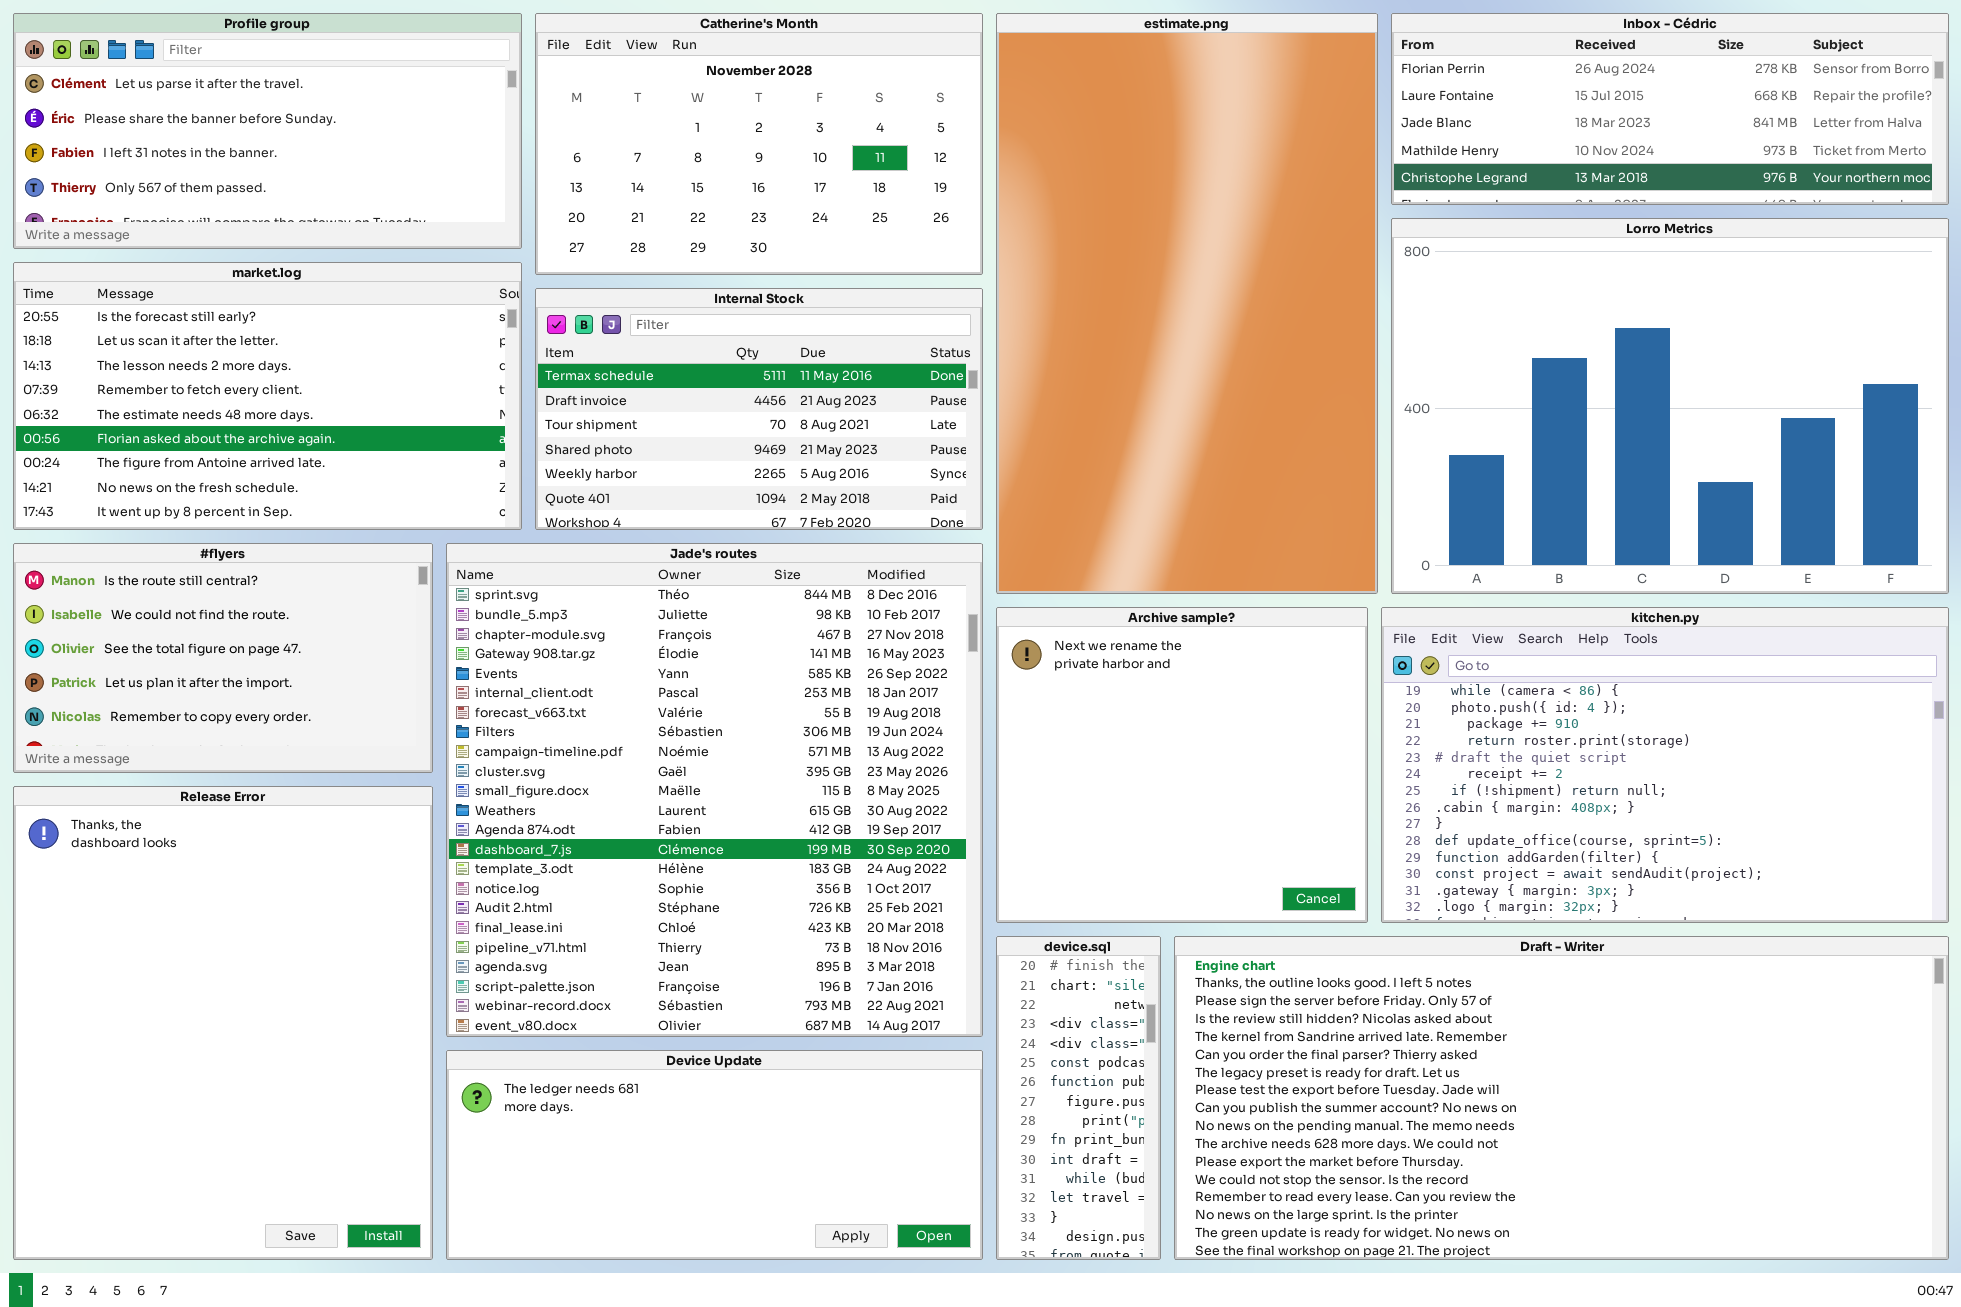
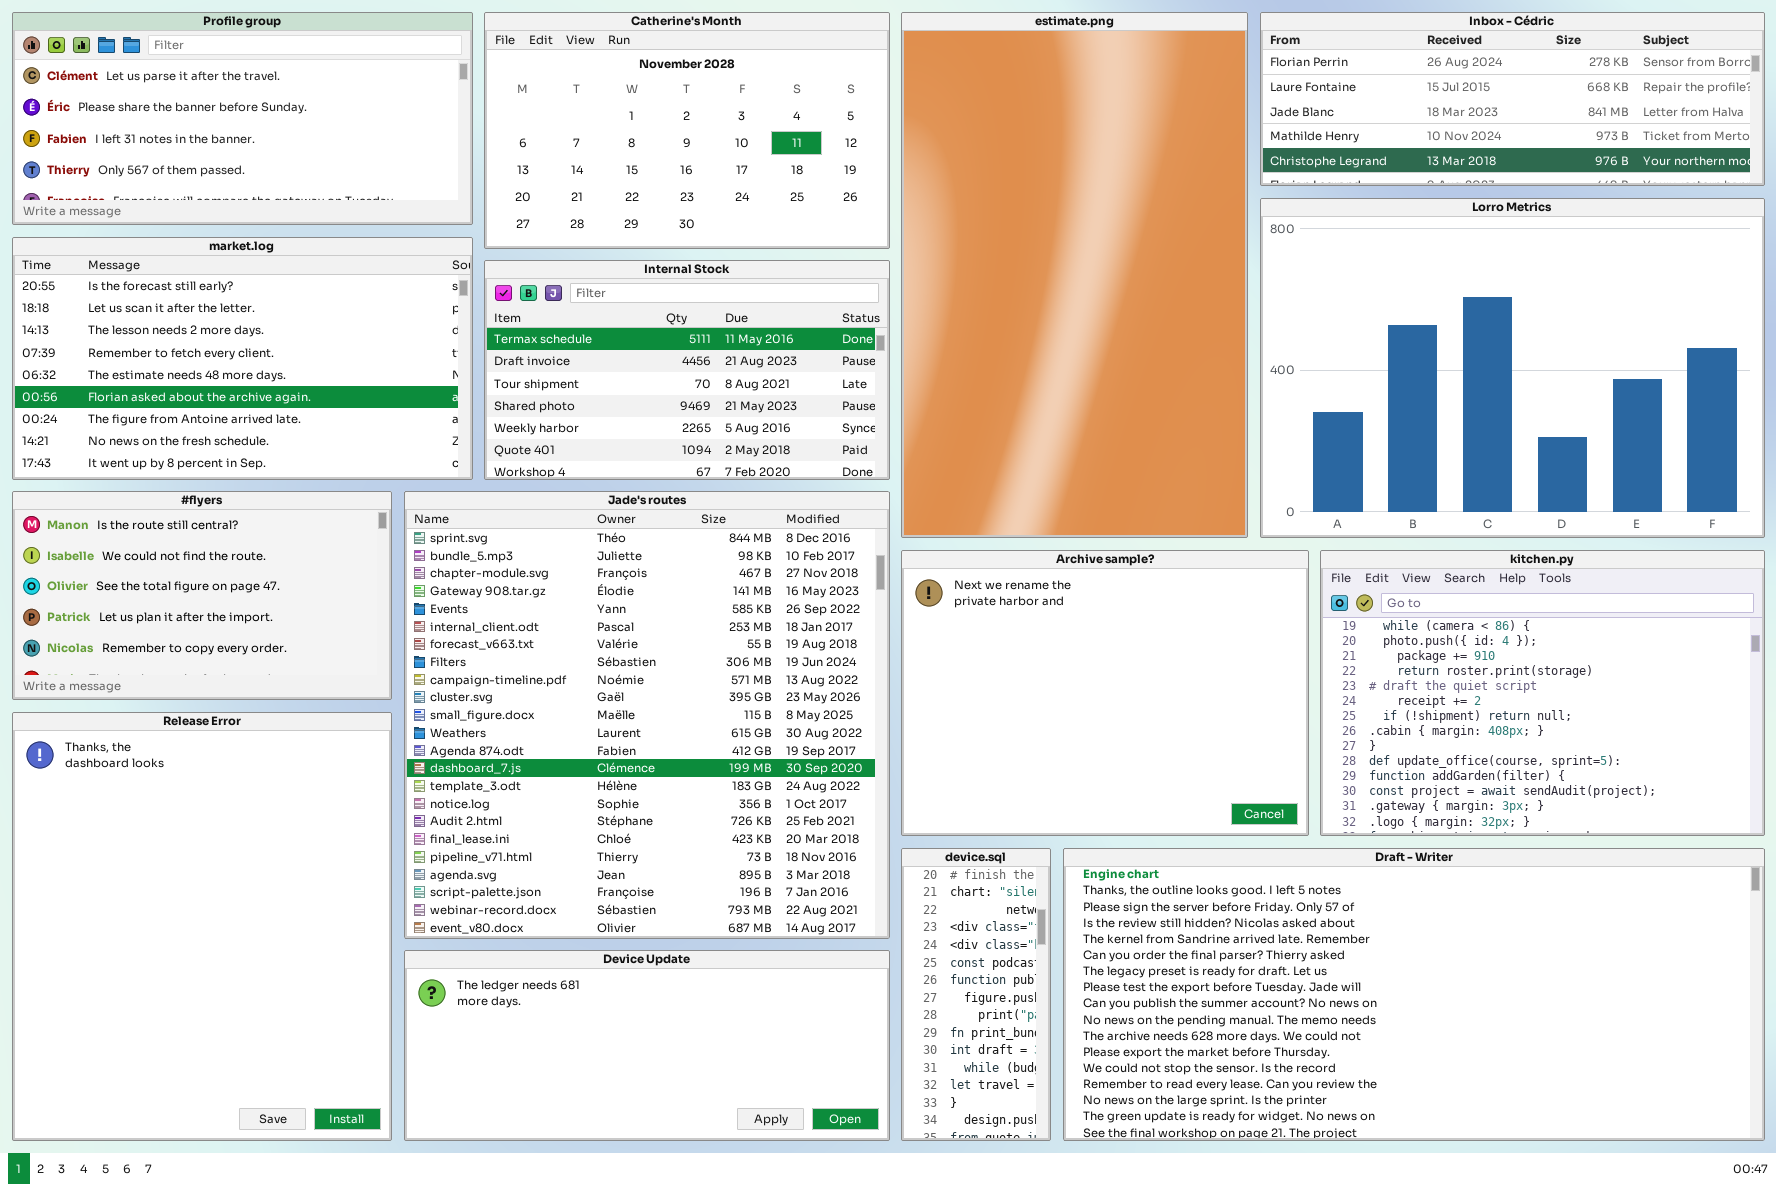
Archive sample?: [996,607,1368,923] -> [901,550,1309,836], resized
kitchen.py: [1381,607,1949,923] -> [1320,550,1765,836], resized

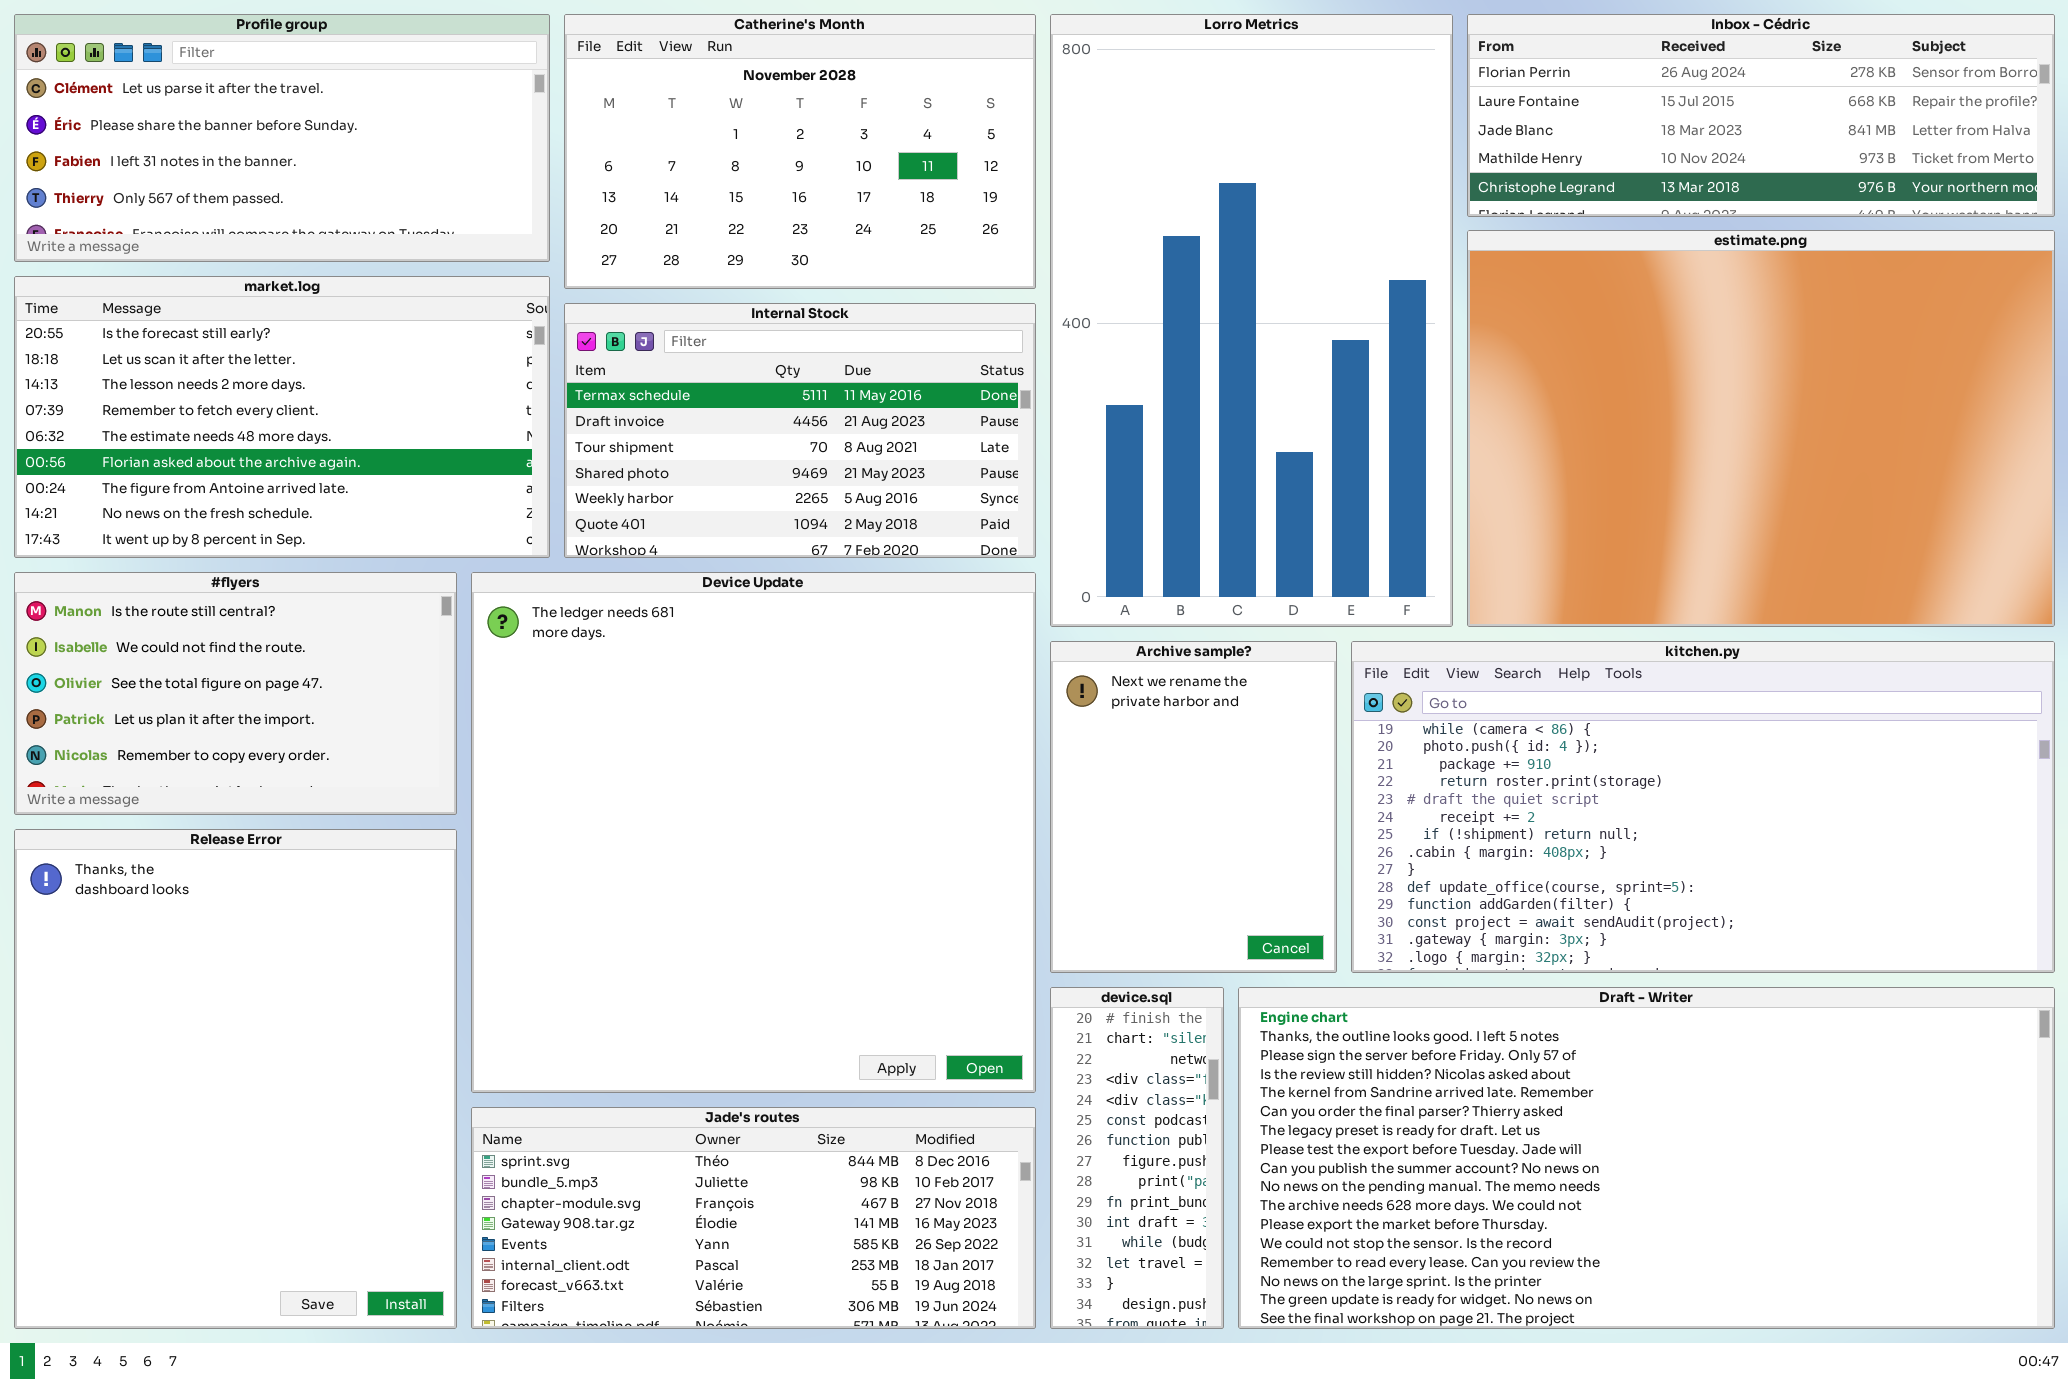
estimate.png: [901,12,1248,538] -> [1467,230,2055,627], moved, resized
Lorro Metrics: [1260,198,1765,538] -> [1050,14,1453,627], moved, resized
Jade's routes: [404,491,890,939] -> [471,1107,1036,1329], moved, resized
Archive sample?: [901,550,1309,836] -> [1050,641,1337,973], resized
kitchen.py: [1320,550,1765,836] -> [1351,641,2055,973], resized
Device Update: [404,950,890,1141] -> [471,572,1036,1093], moved, resized

